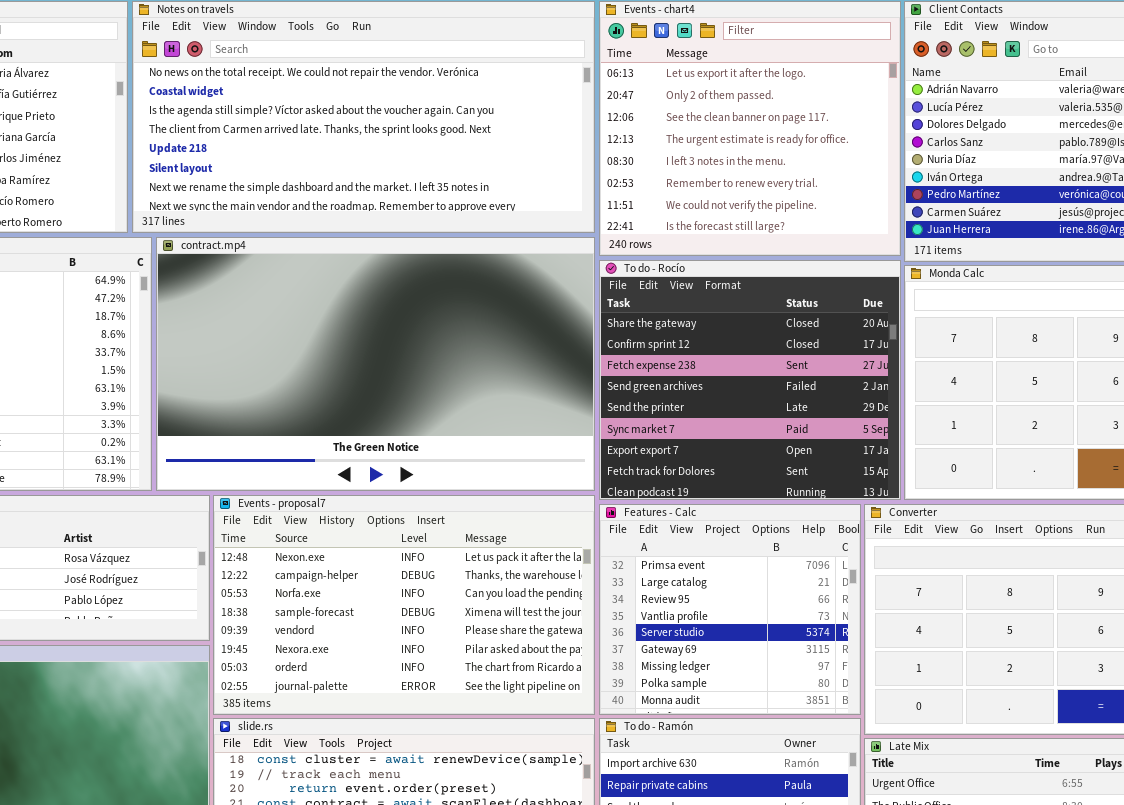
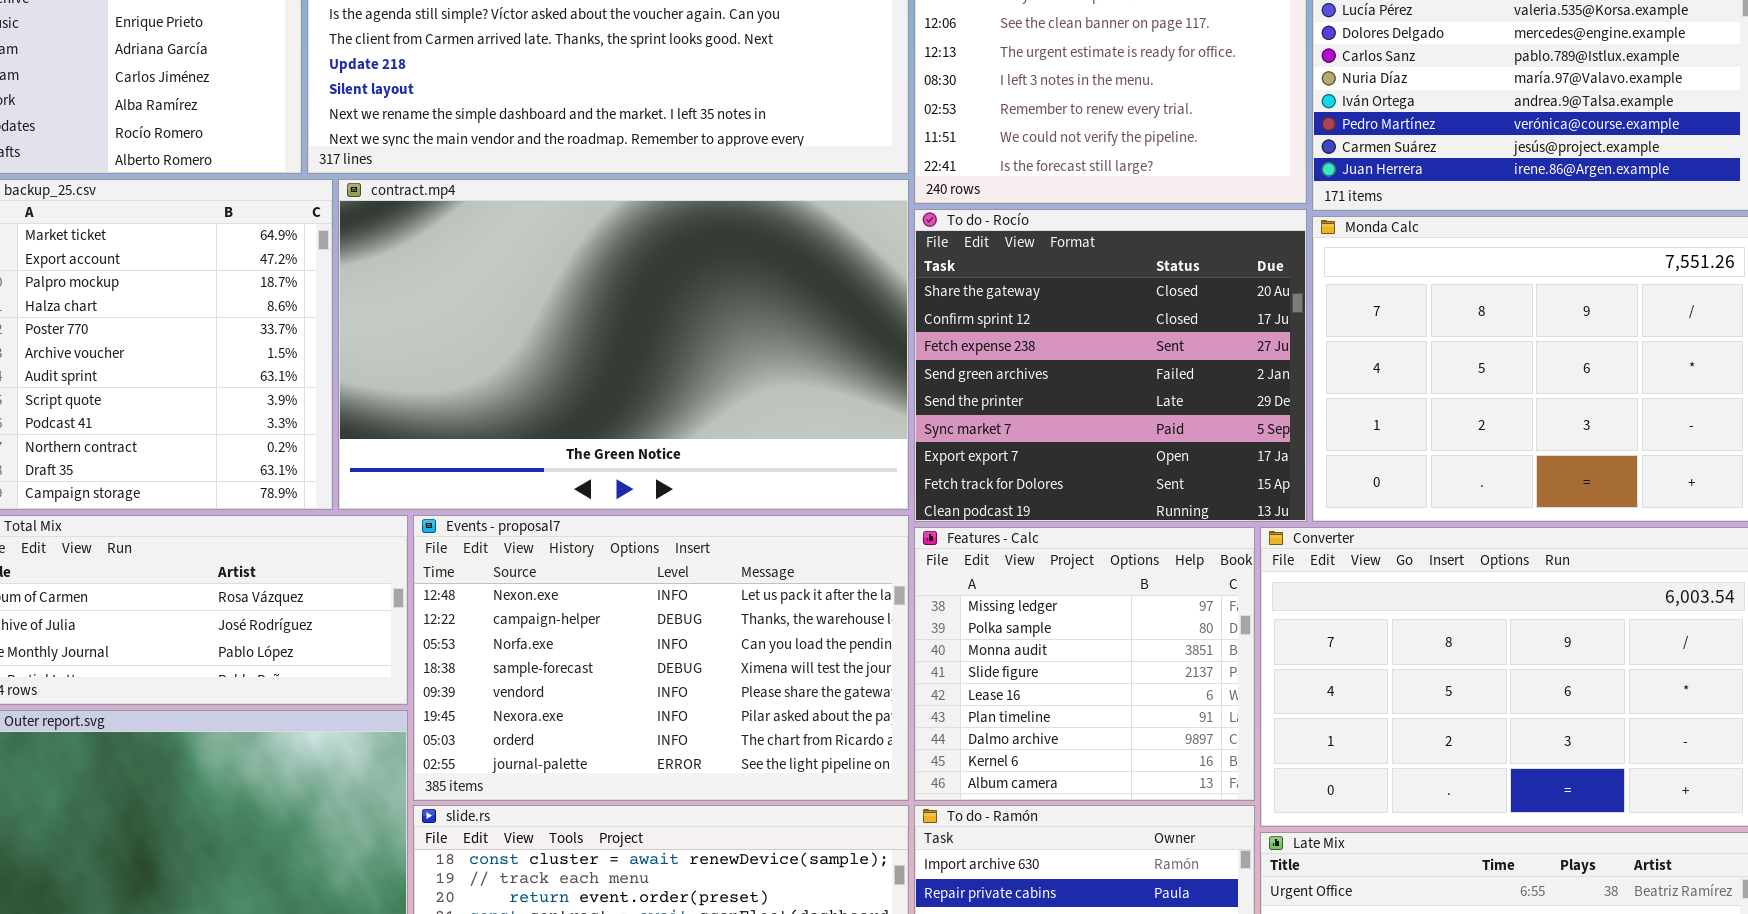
Features - Calc: [599,504,861,715] -> [914,527,1255,801], scrolled down 6 rows

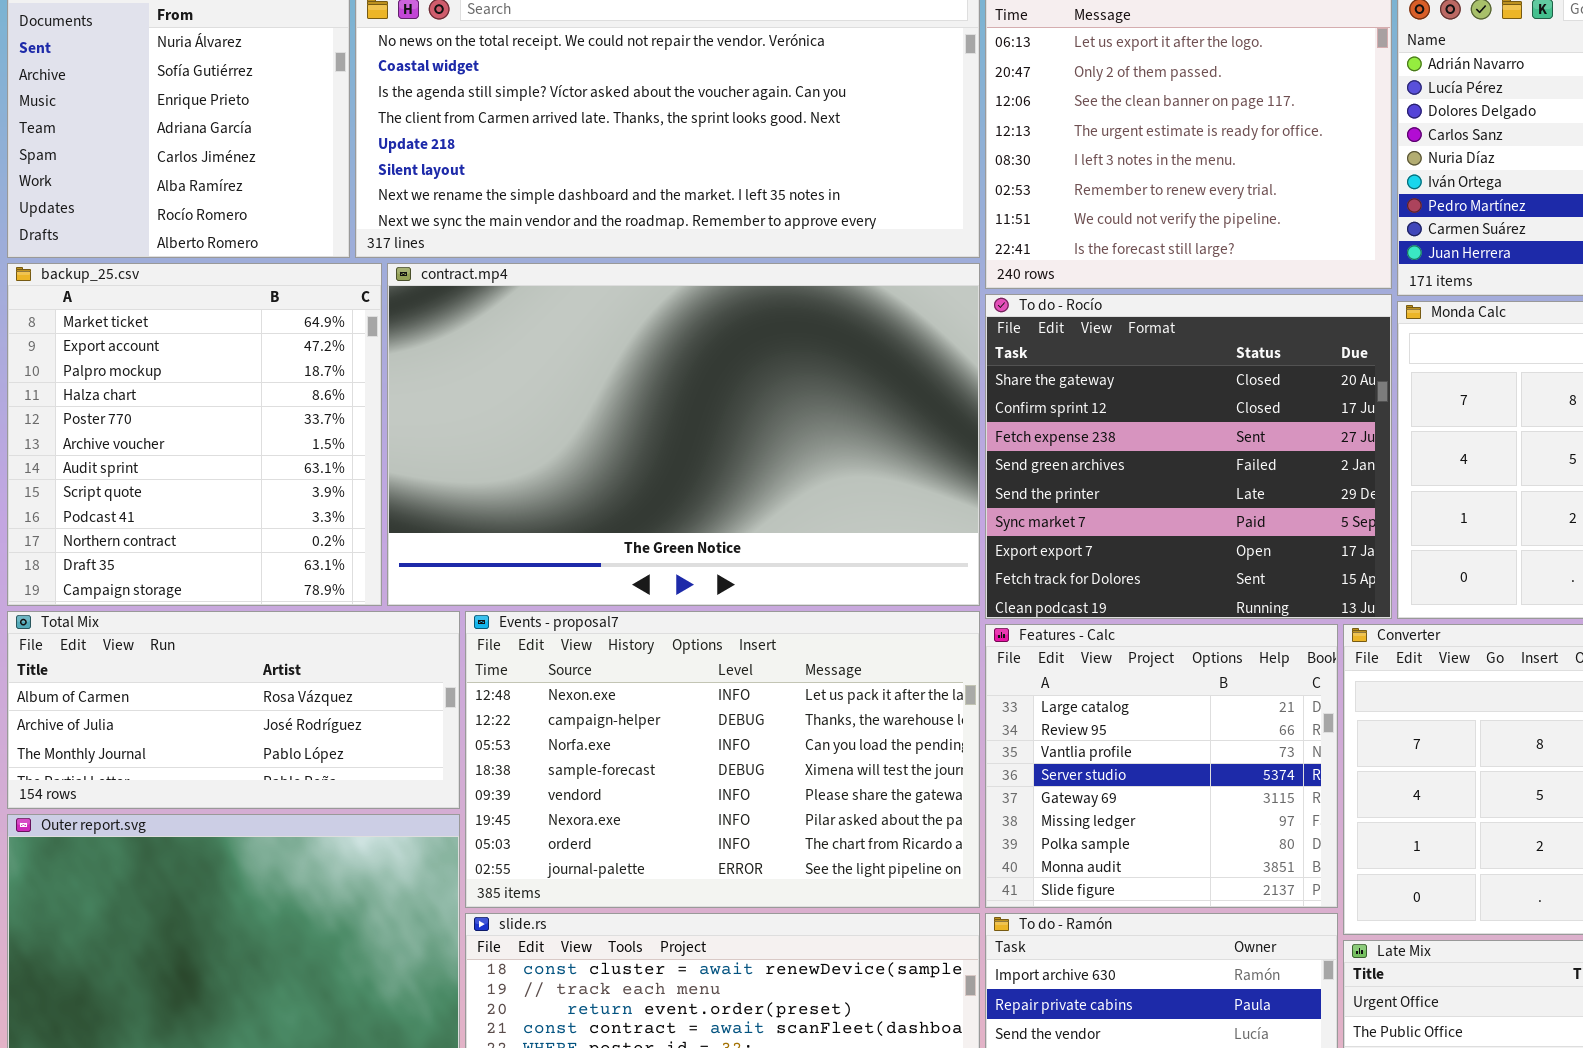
Features - Calc: [914,527,1255,801] -> [985,624,1338,908], scrolled up 5 rows

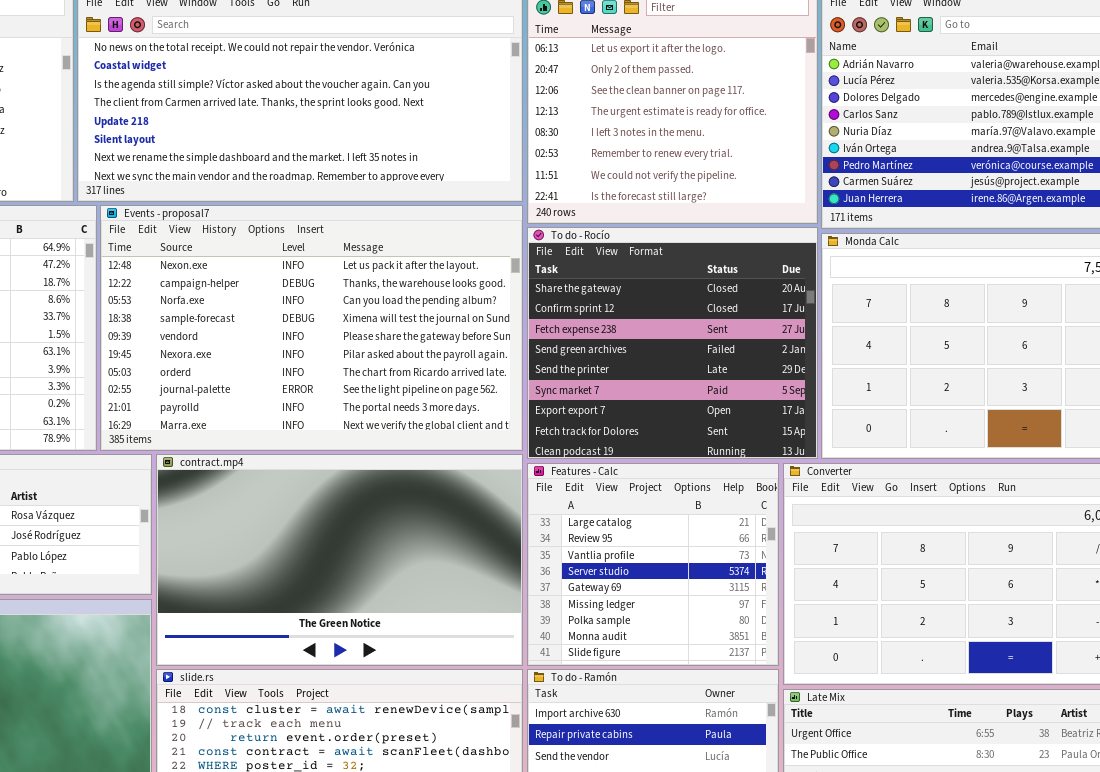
contract.mp4: [387,263,980,606] -> [156,454,523,666], moved, resized
Events - proposal7: [465,611,980,908] -> [100,205,523,451], moved, resized

